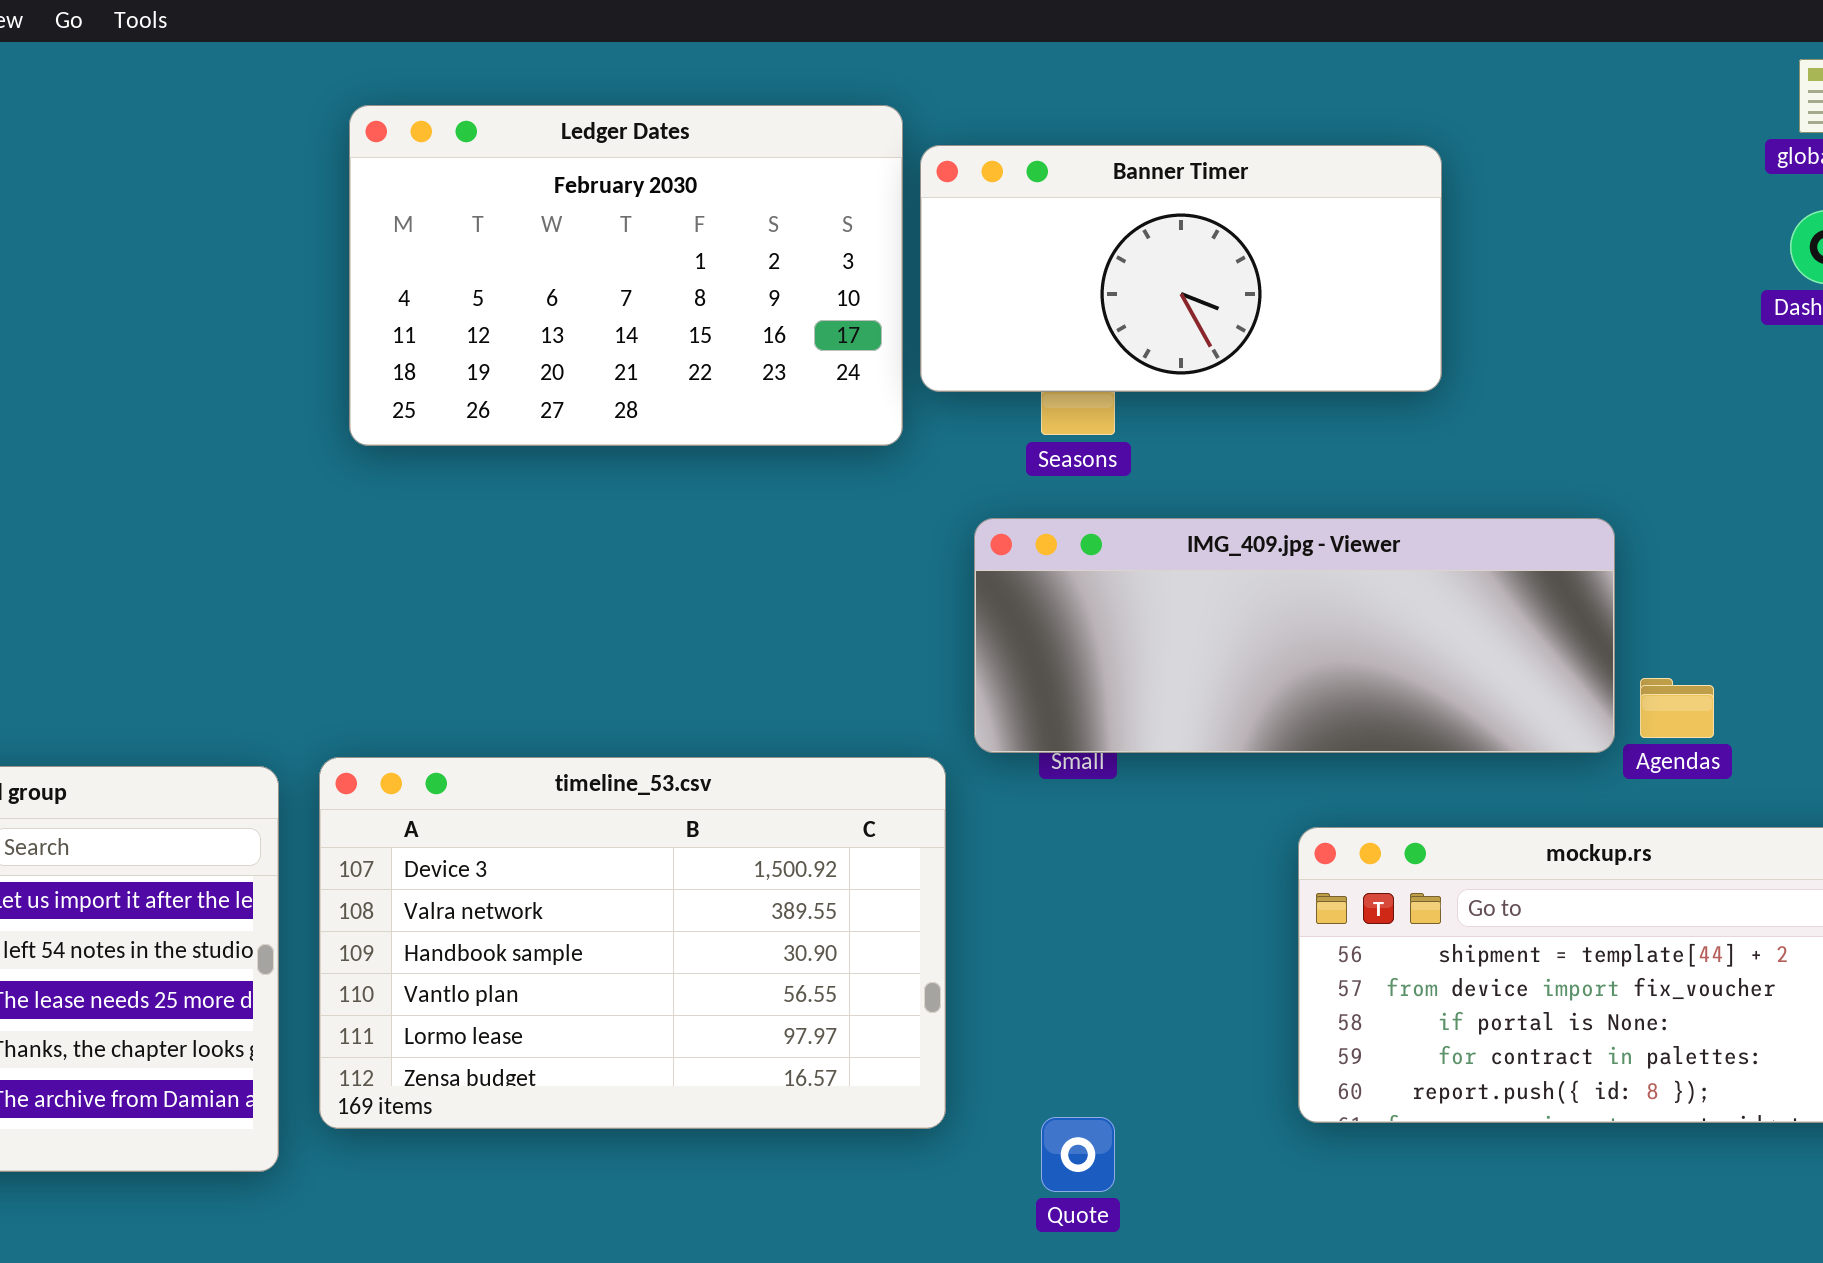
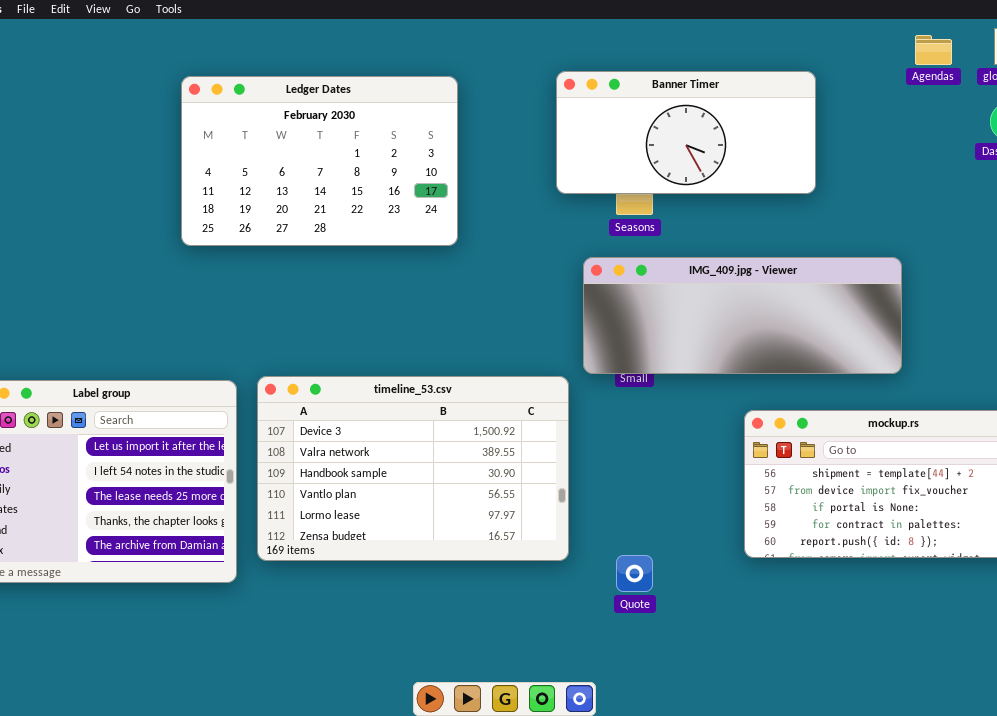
Ledger Dates: [349,105,903,446] -> [181,76,458,246], moved
Agendas: [1640,678,1714,738] -> [915,35,952,65], moved

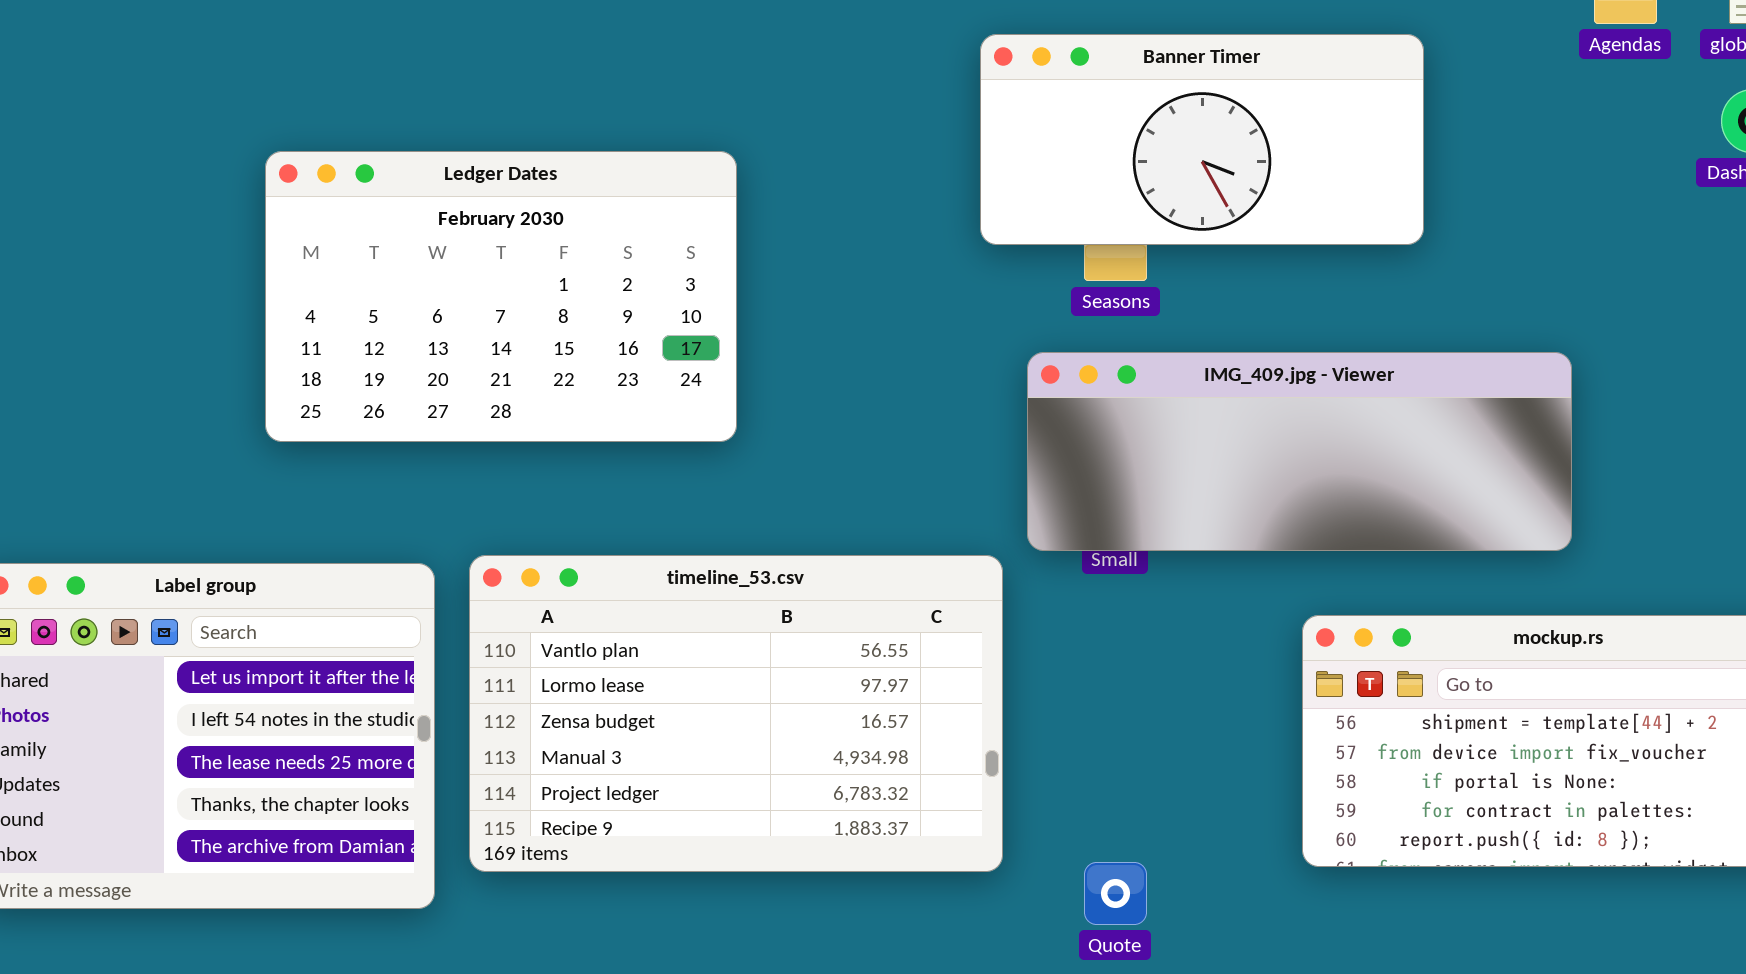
Ledger Dates: [181,76,458,246] -> [265,151,737,442], moved
timeline_53.csv: [257,376,569,561] -> [469,555,1003,872], scrolled down 3 rows

